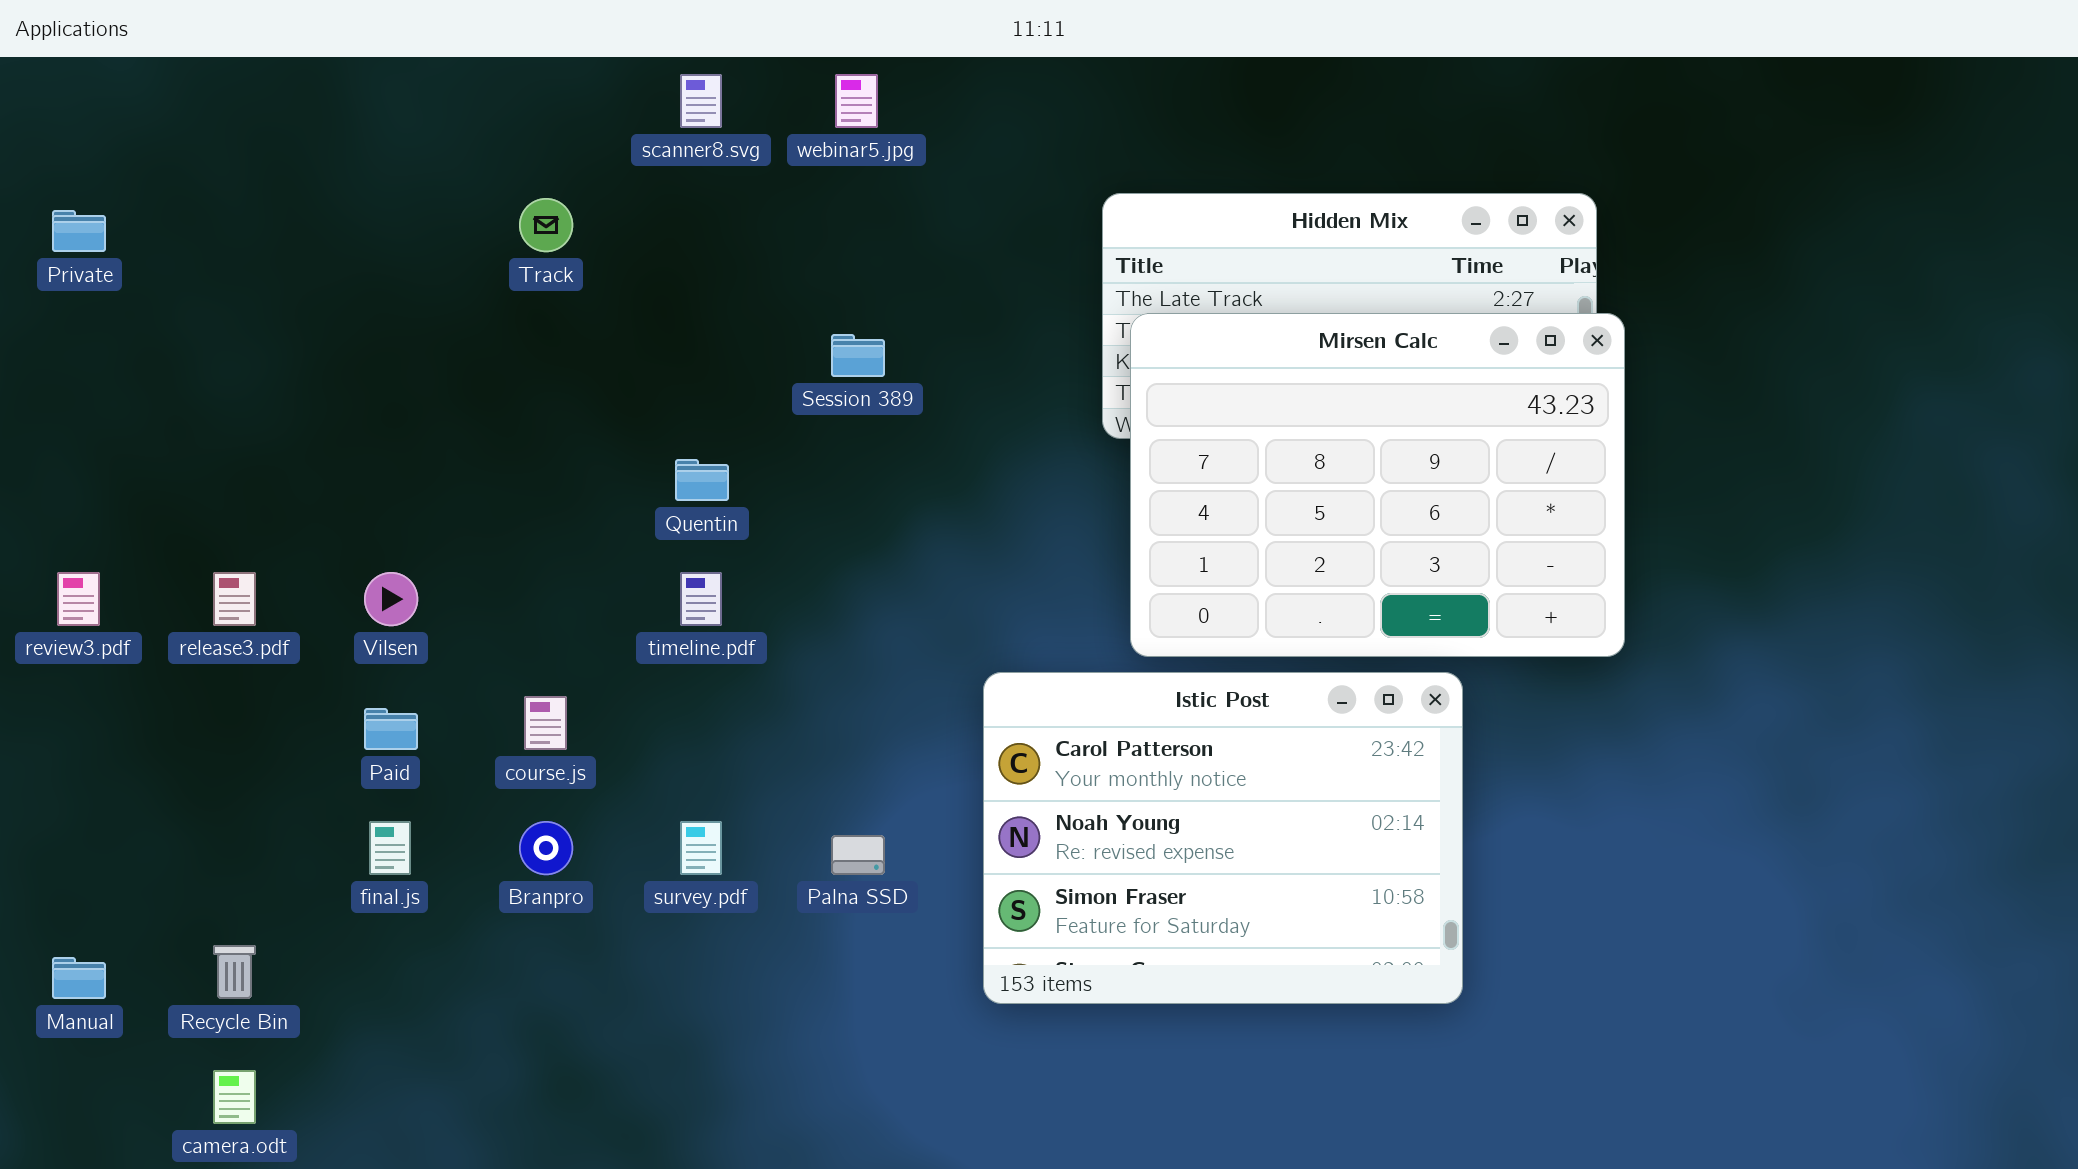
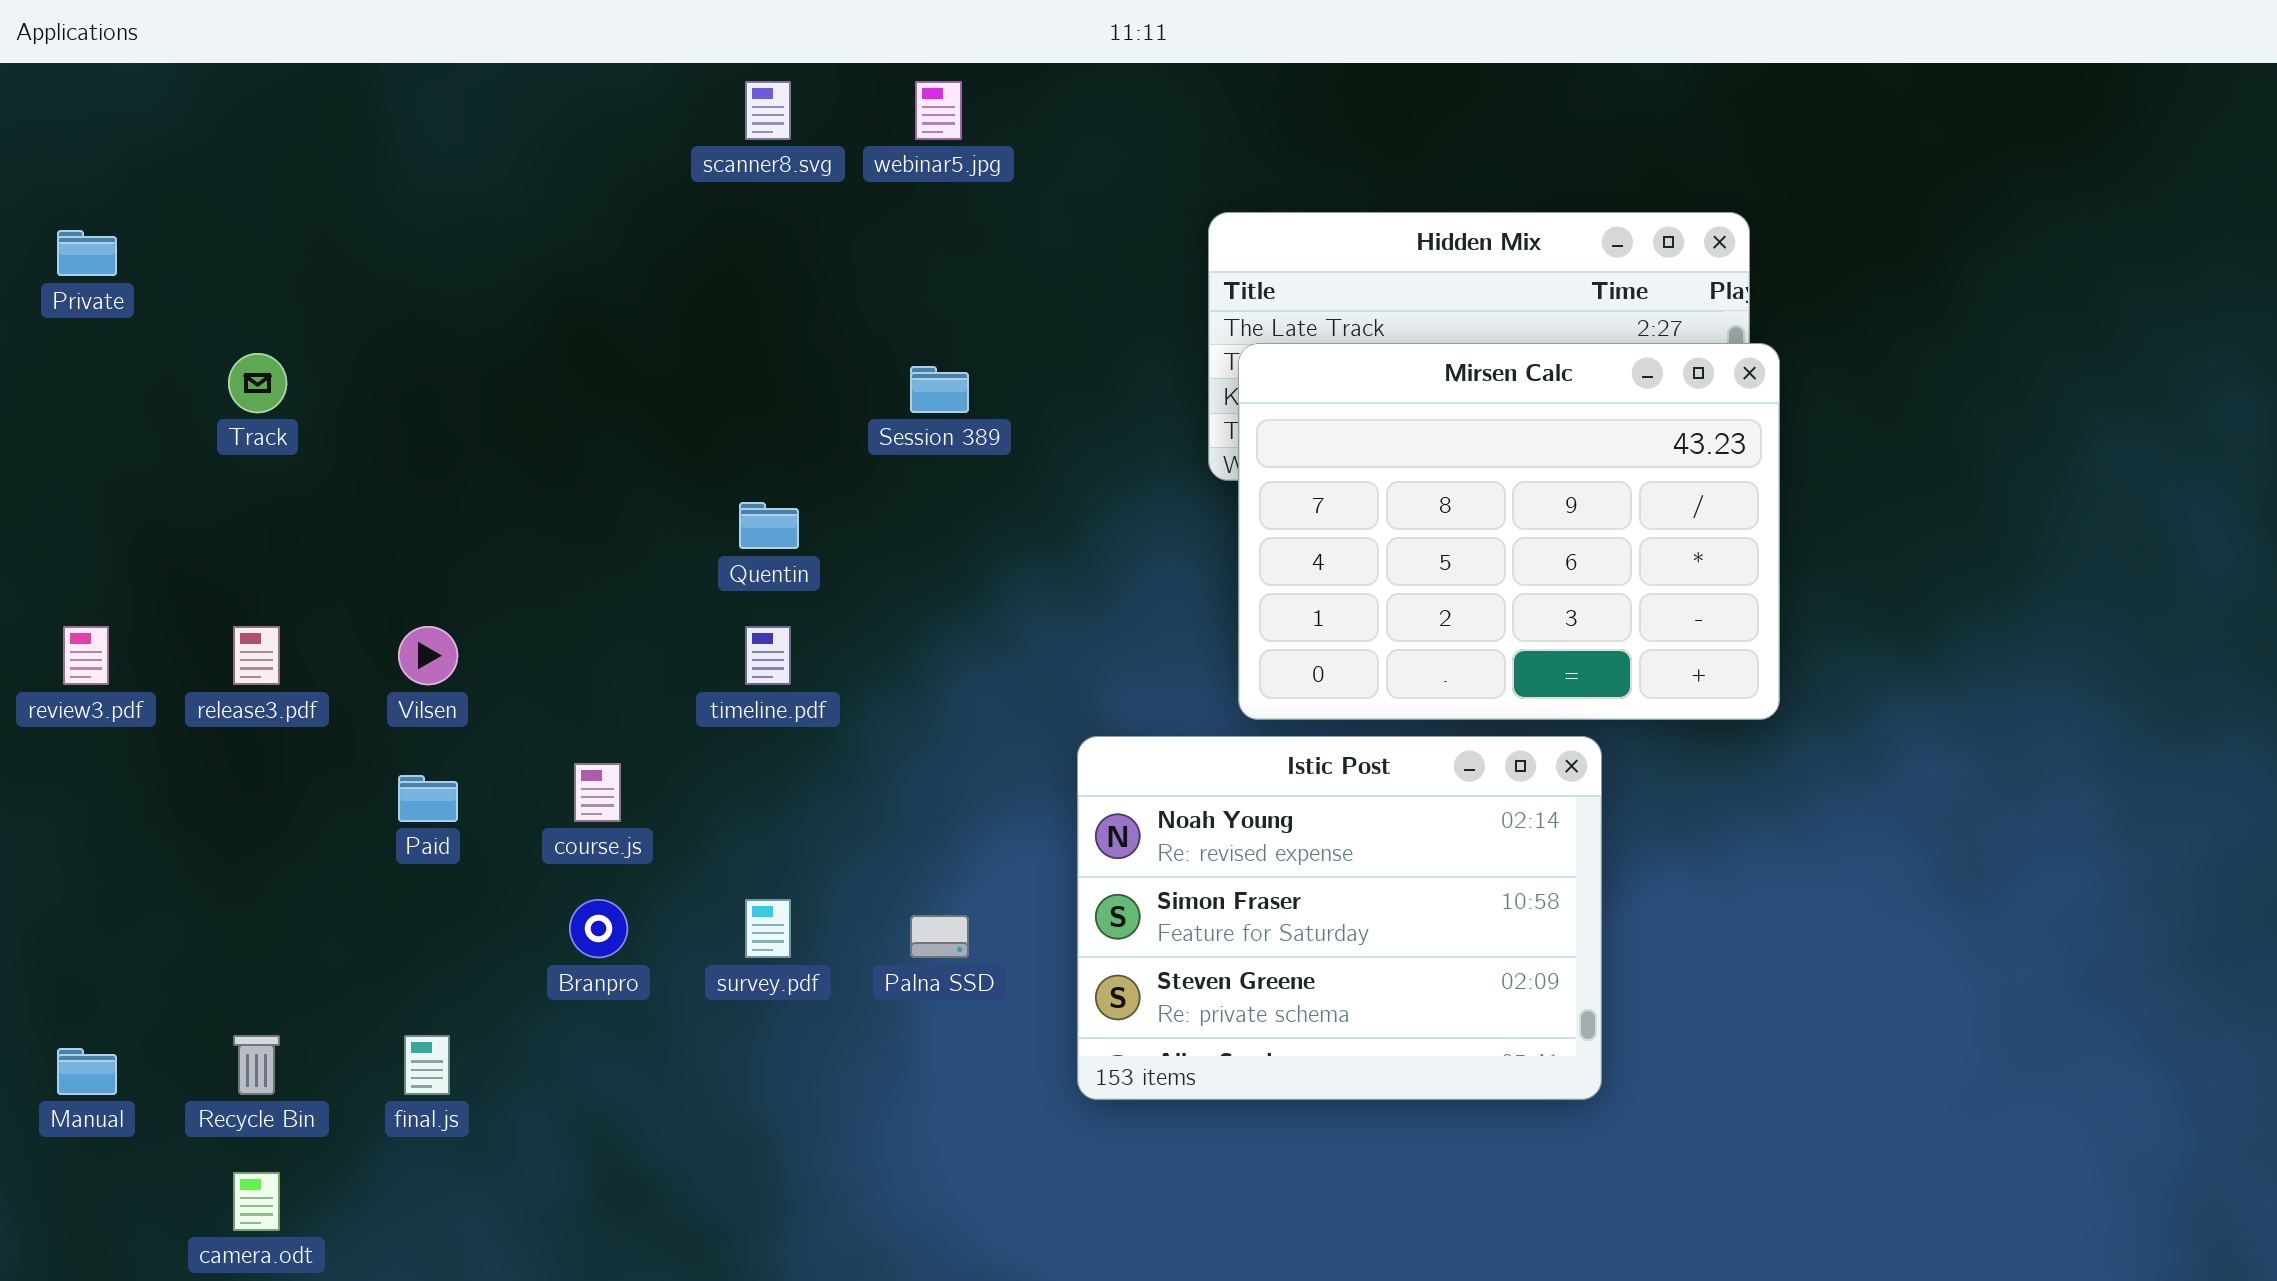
Track: [519,198,573,252] -> [228,353,287,413], moved
Istic Post: [983,672,1463,1004] -> [1077,736,1602,1100], scrolled down 1 row
final.js: [369,821,411,875] -> [404,1035,450,1095], moved

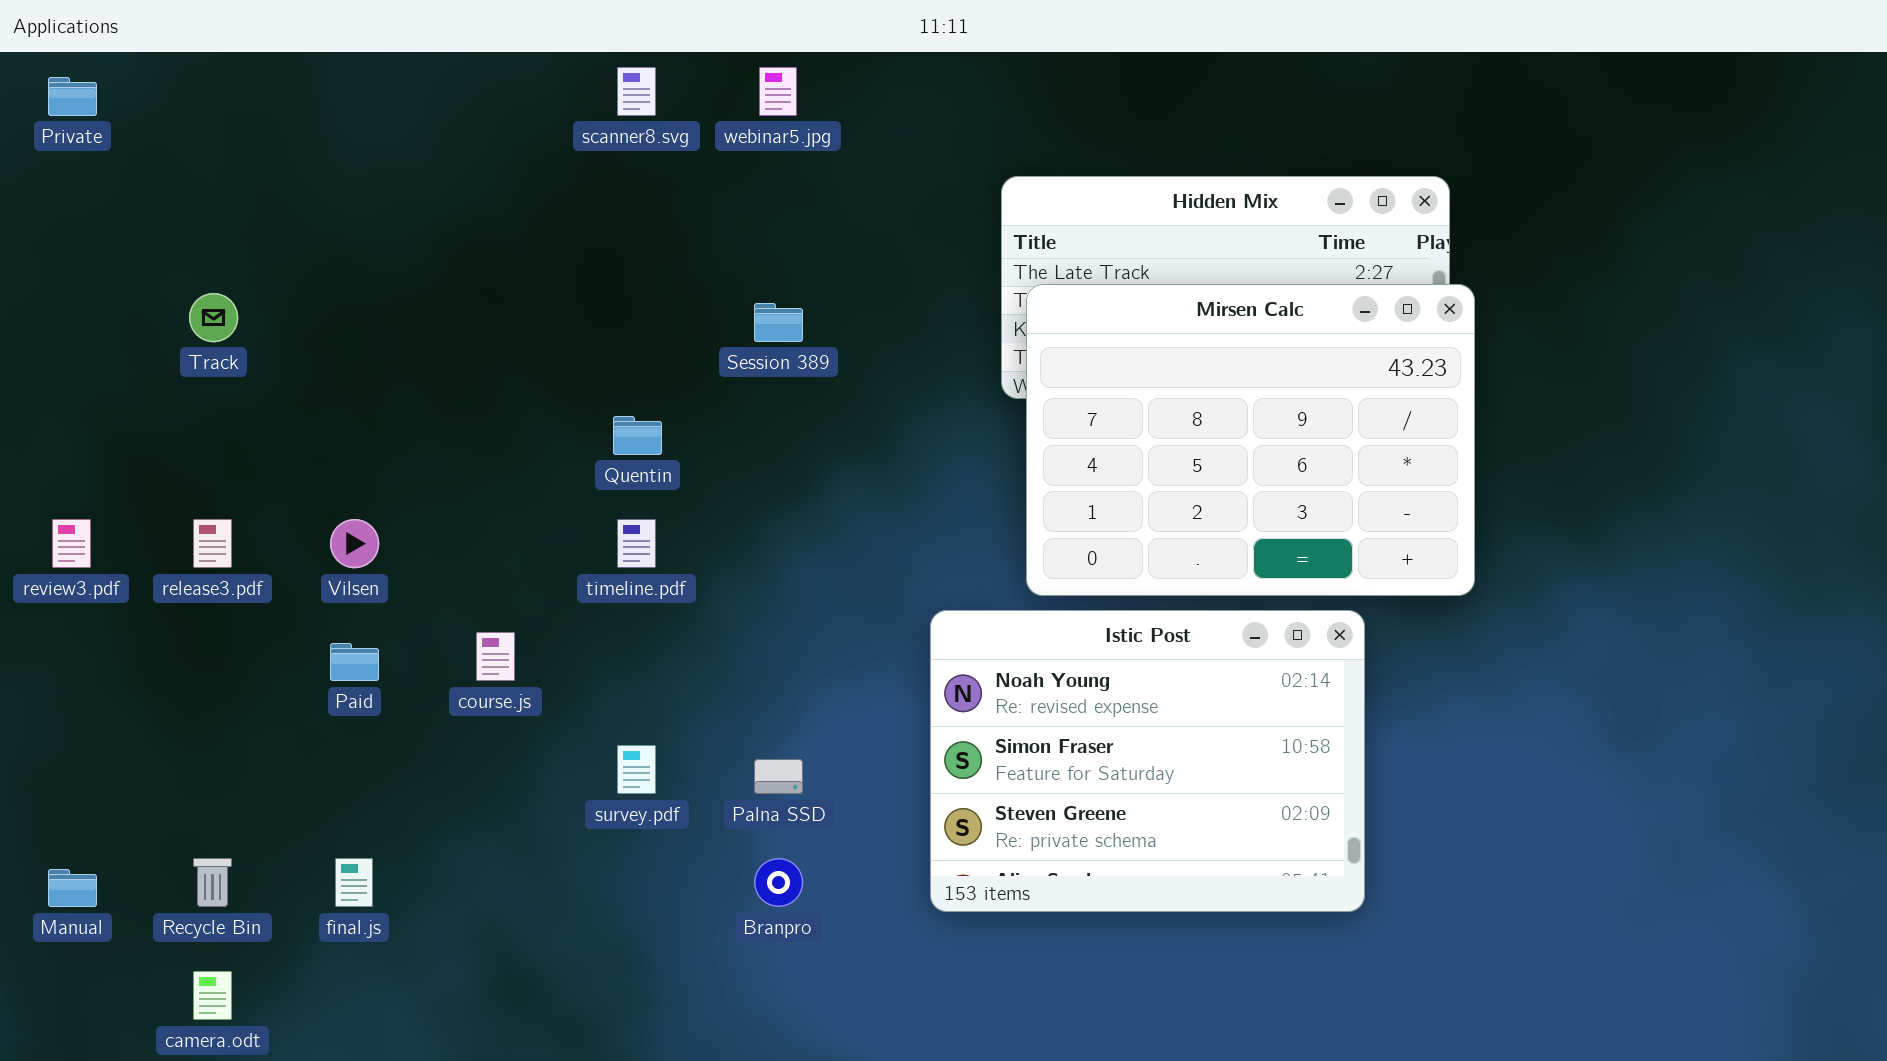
Private: [57,230,117,276] -> [48,77,97,116], moved
Istic Post: [1077,736,1602,1100] -> [930,610,1365,912], moved
Branpro: [569,899,628,958] -> [754,858,803,907], moved

